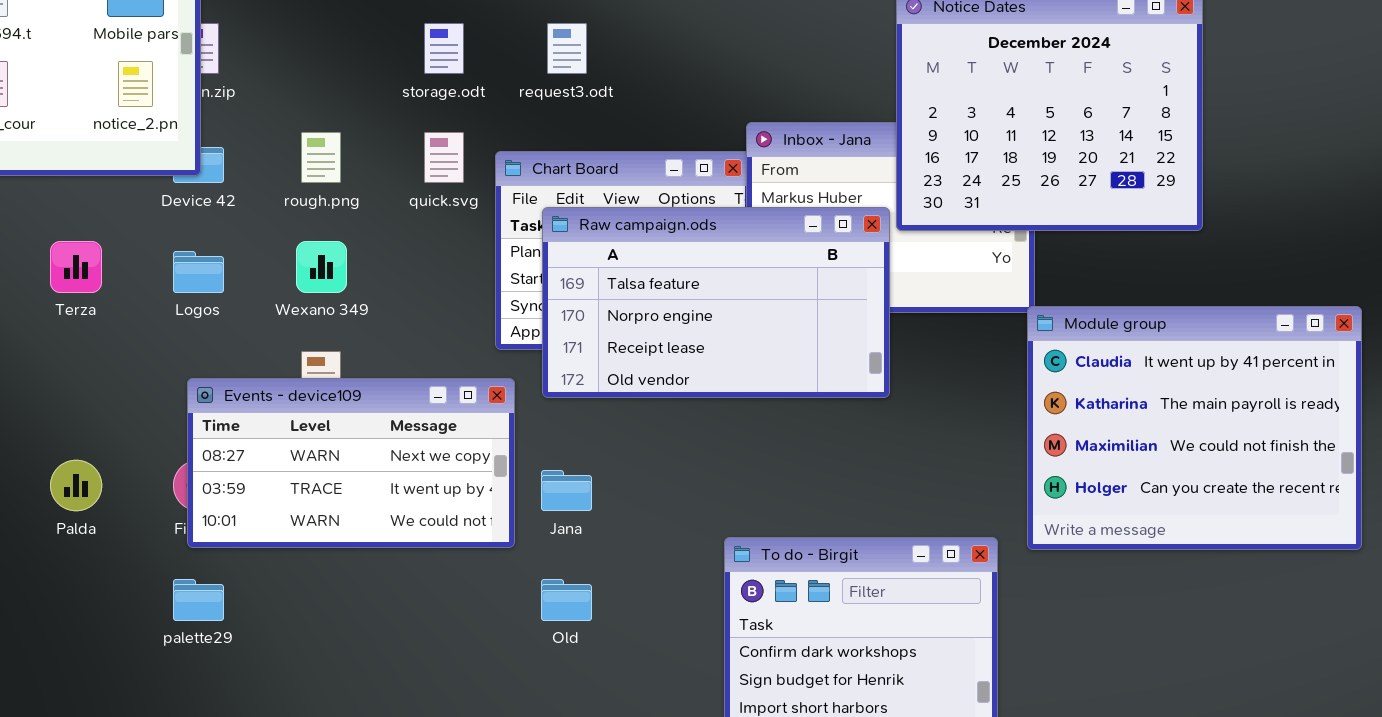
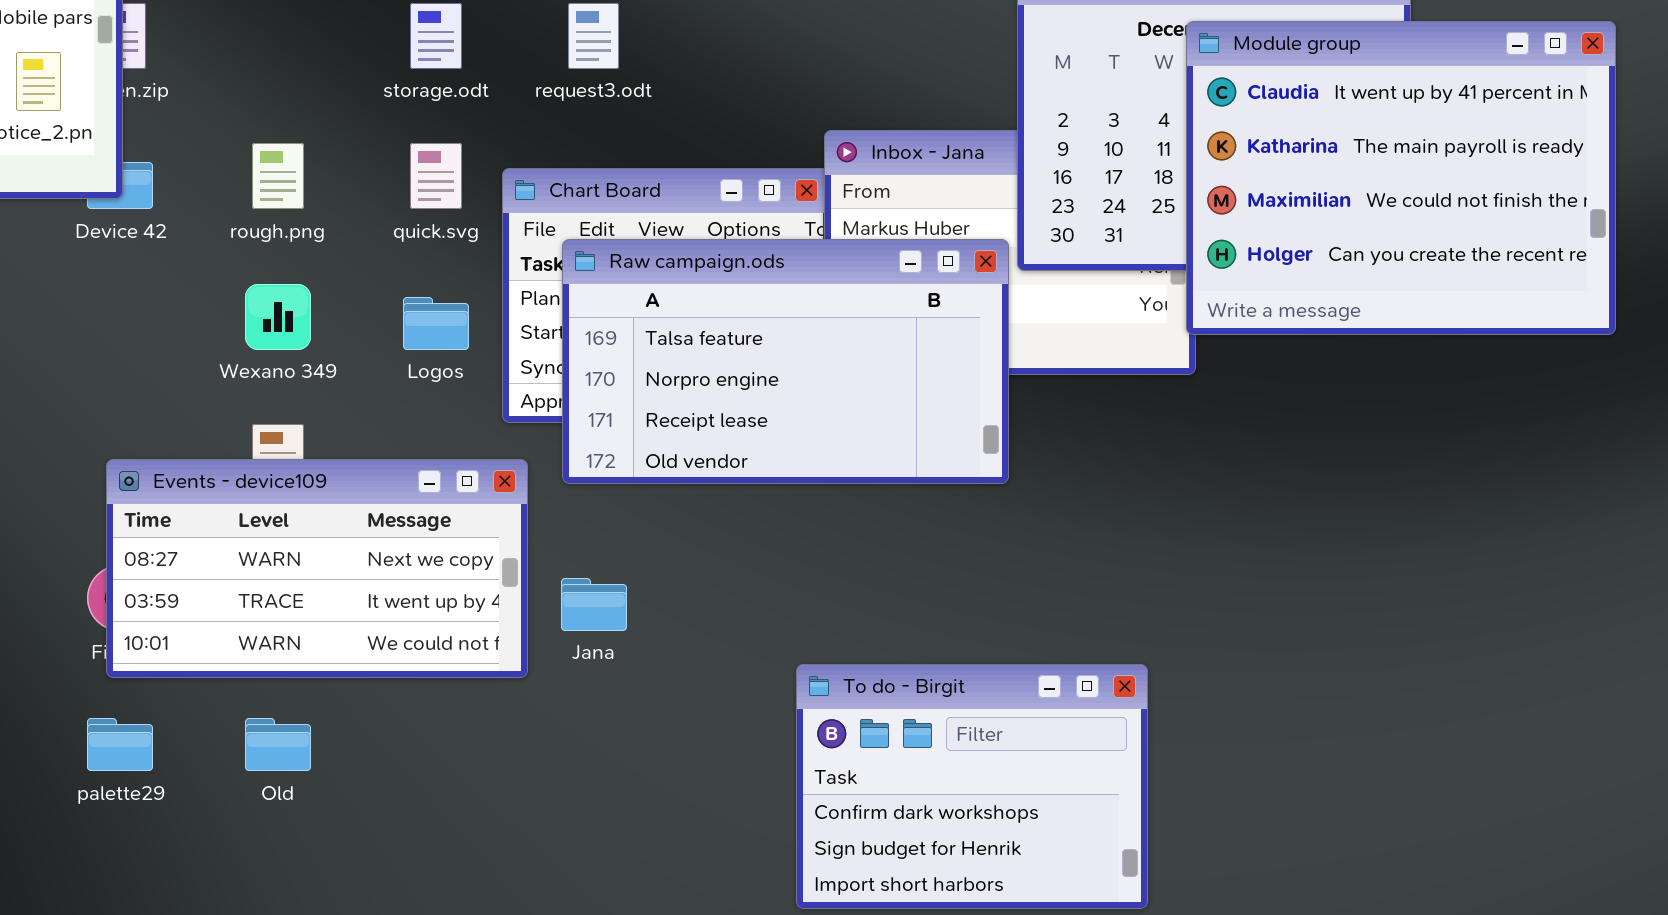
Logos: [173,251,224,293] -> [403,297,469,350], moved
Module group: [1027,306,1362,550] -> [1186,21,1616,335], moved
Old: [541,579,592,621] -> [245,718,311,771], moved

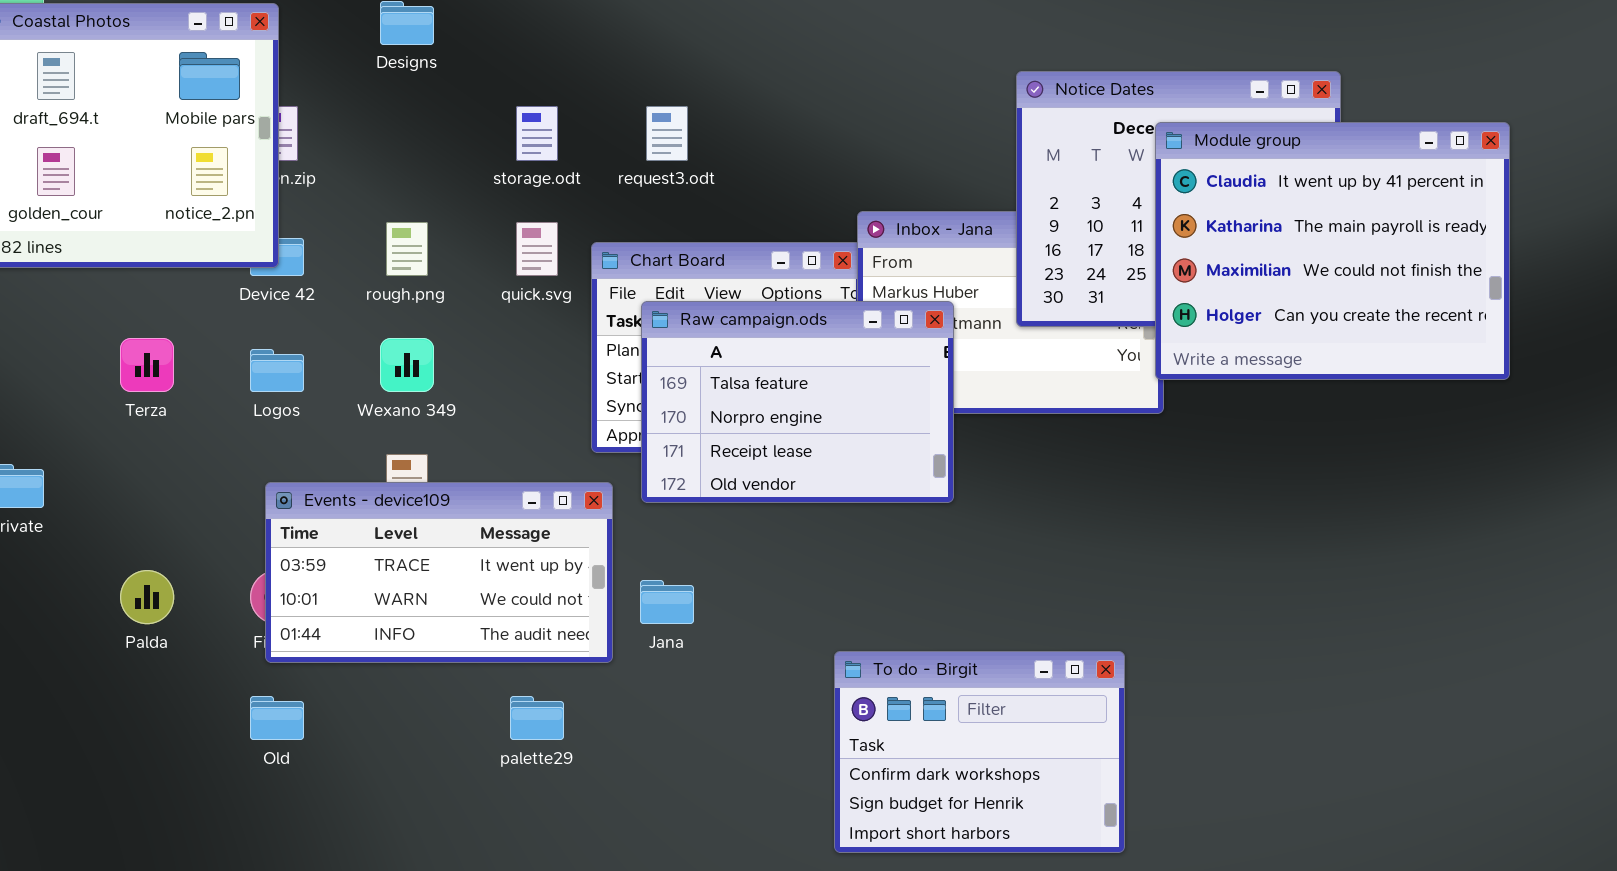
Raw campaign.ods: [562,239,1009,484] -> [641,301,954,503], resized
Logos: [403,297,469,350] -> [250,349,304,392], moved
Events - device109: [106,459,528,678] -> [265,482,613,663], scrolled down 1 row
palette29: [87,718,153,771] -> [510,696,564,740], moved
Old: [245,718,311,771] -> [250,696,304,740], moved

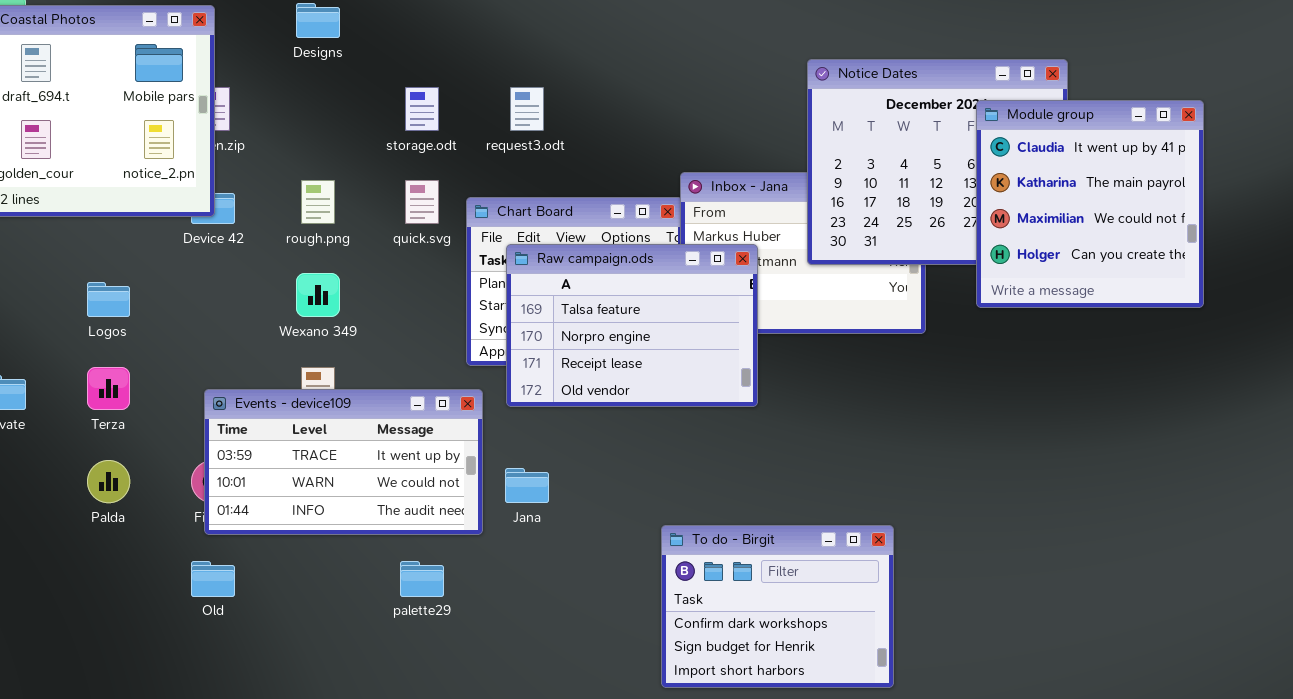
Module group: [1155,122,1510,380] -> [976,100,1204,308], resized
Terza: [120,338,174,392] -> [87,367,130,410], moved
Logos: [250,349,304,392] -> [87,282,130,317], moved

